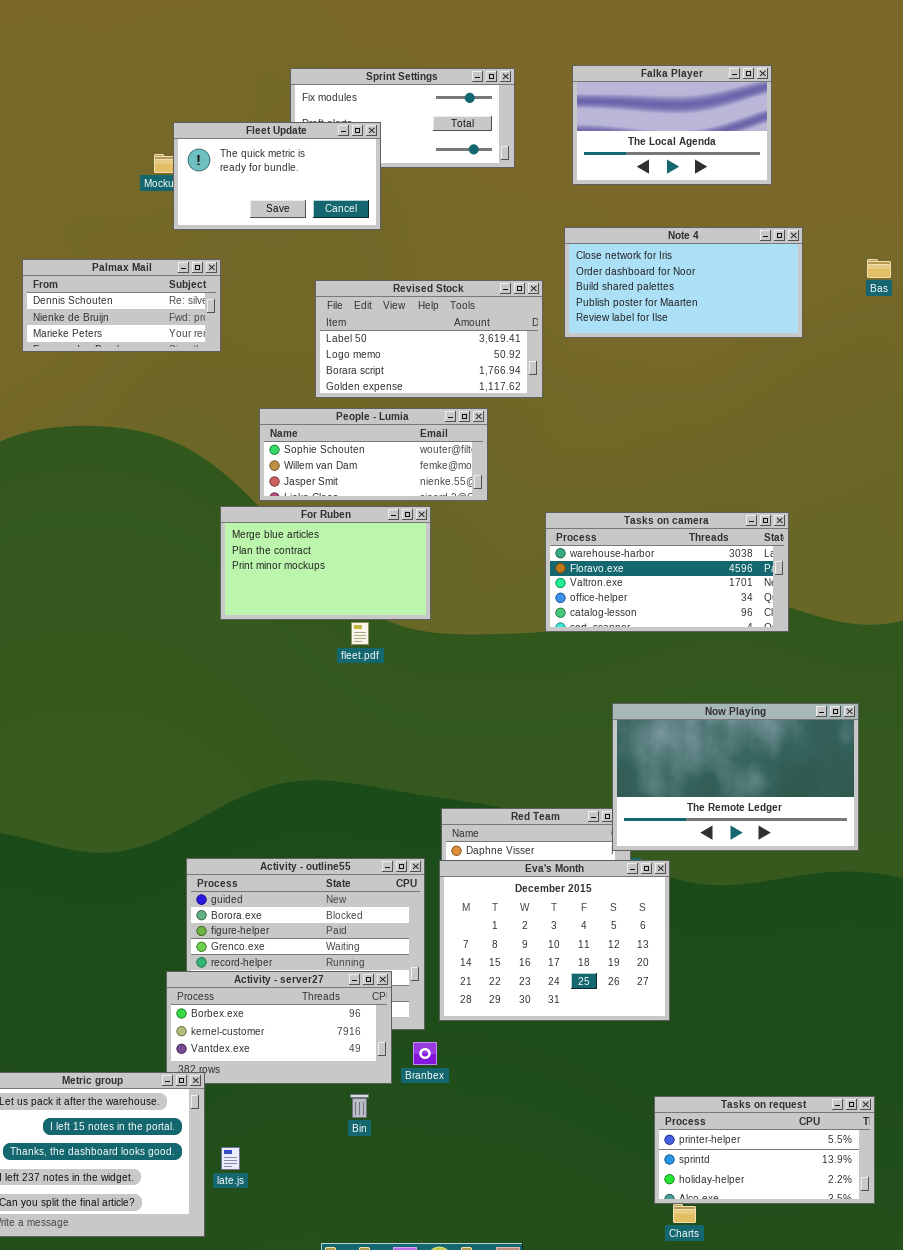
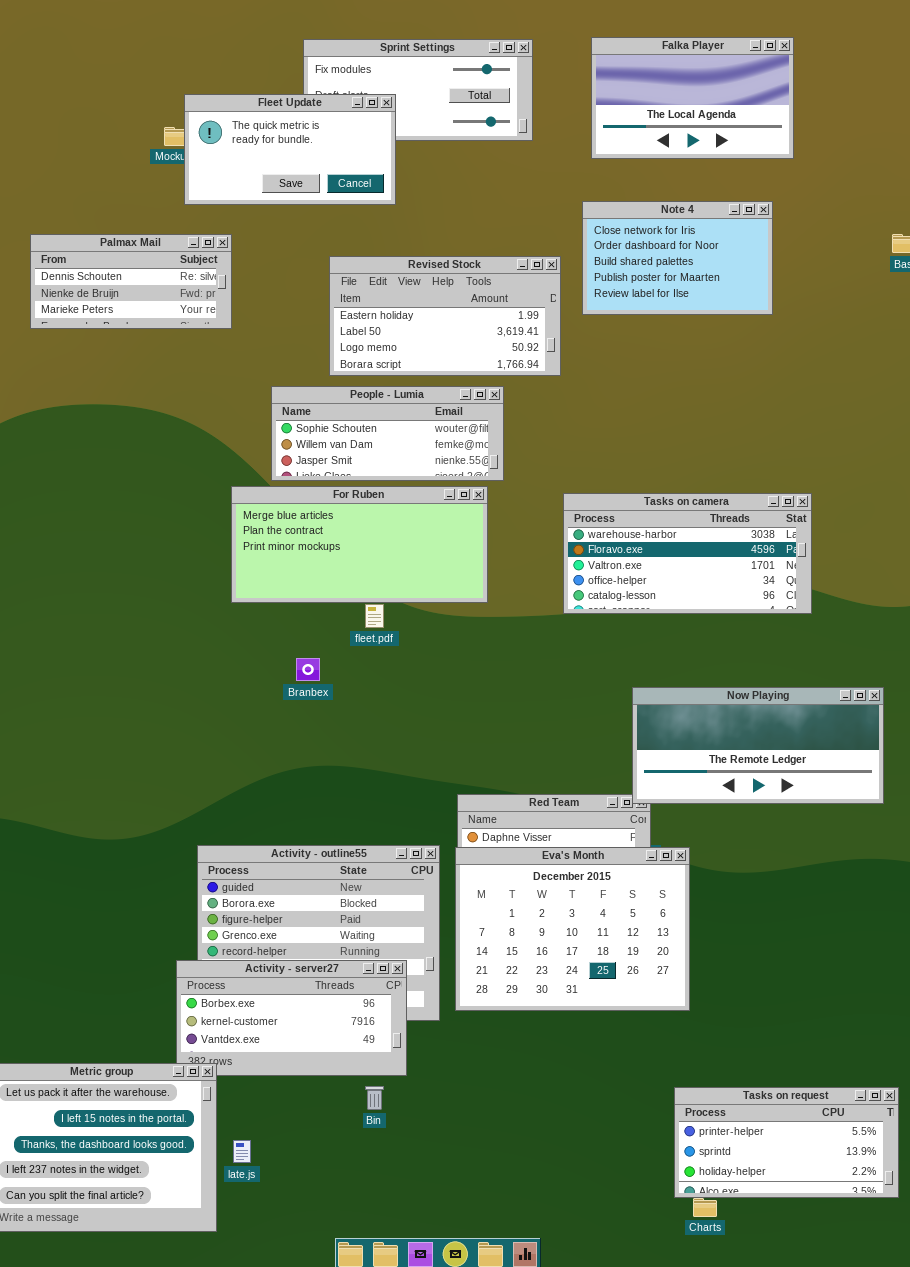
Note 4: [564,227,803,338] -> [582,201,773,315], resized
Revised Stock: [315,280,543,398] -> [329,256,561,376], scrolled up 1 row
For Ruben: [220,506,431,620] -> [231,486,488,603], resized
Now Playing: [612,703,859,851] -> [632,687,884,804], resized
Branbex: [413,1042,437,1065] -> [296,658,320,681], moved

